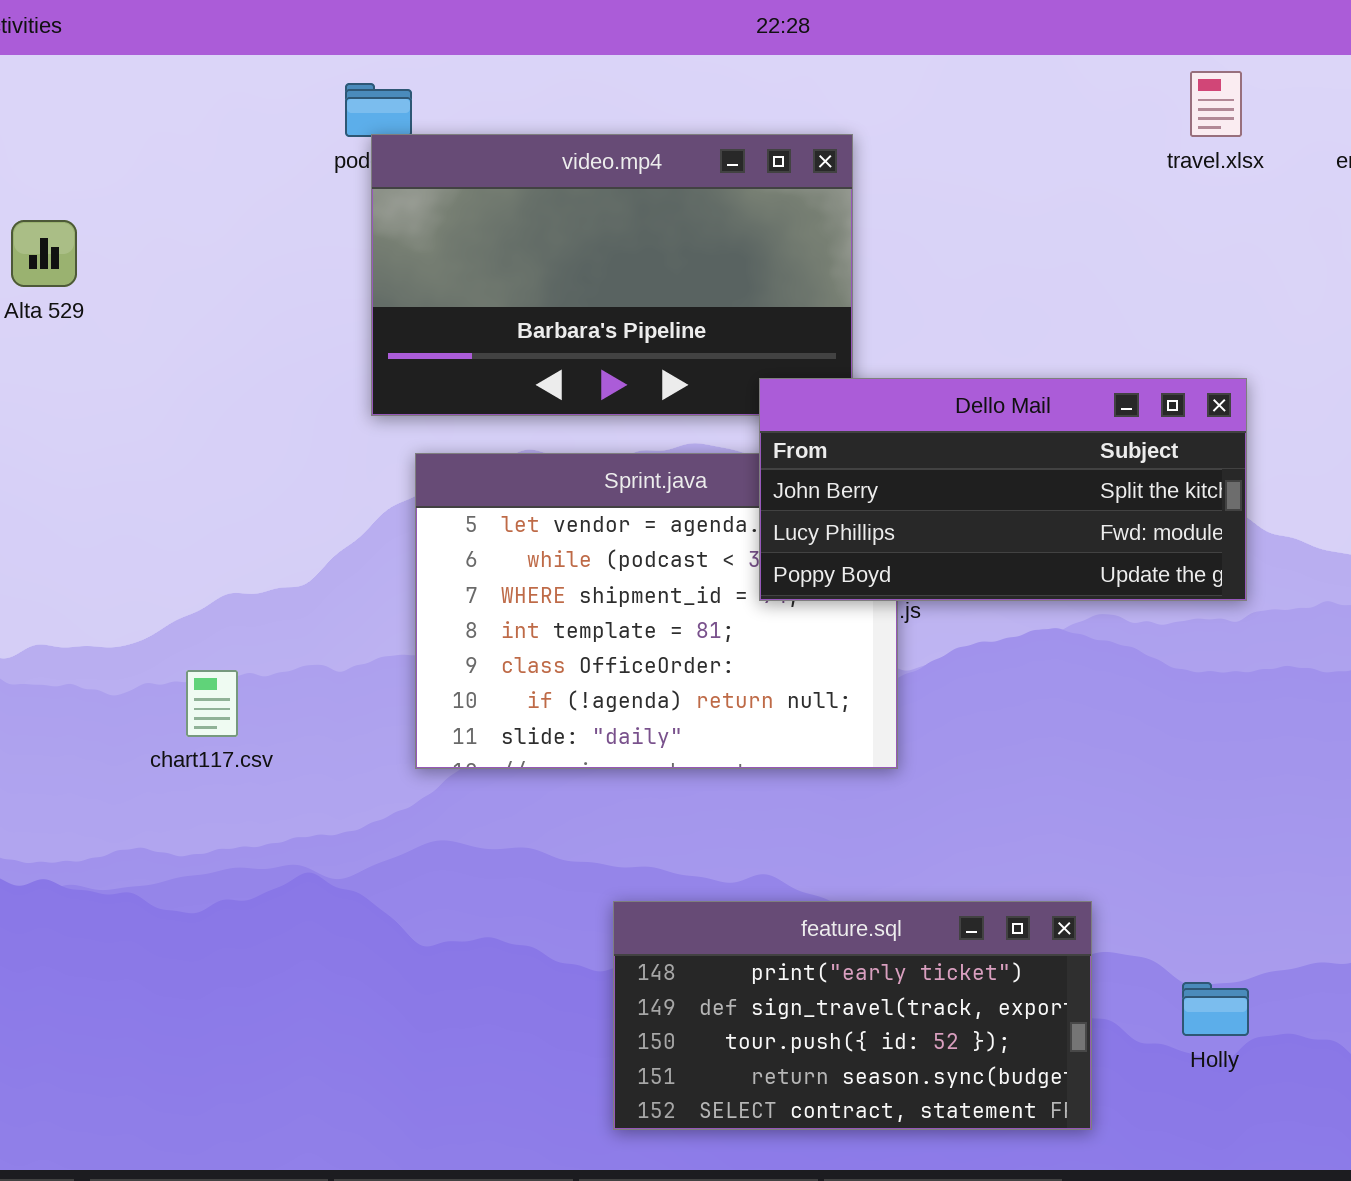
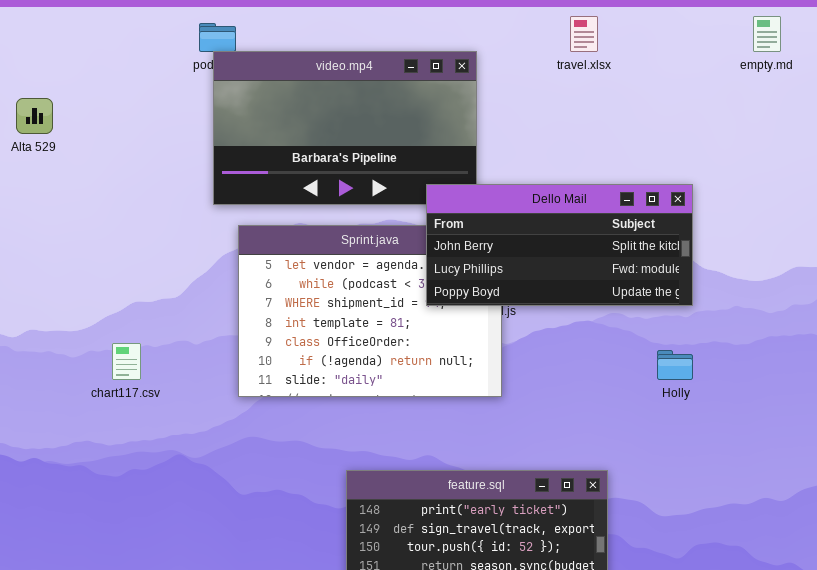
travel.xlsx: [1190,71,1242,137] -> [570,16,598,52], moved
Holly: [1182,982,1249,1036] -> [657,350,693,380], moved

